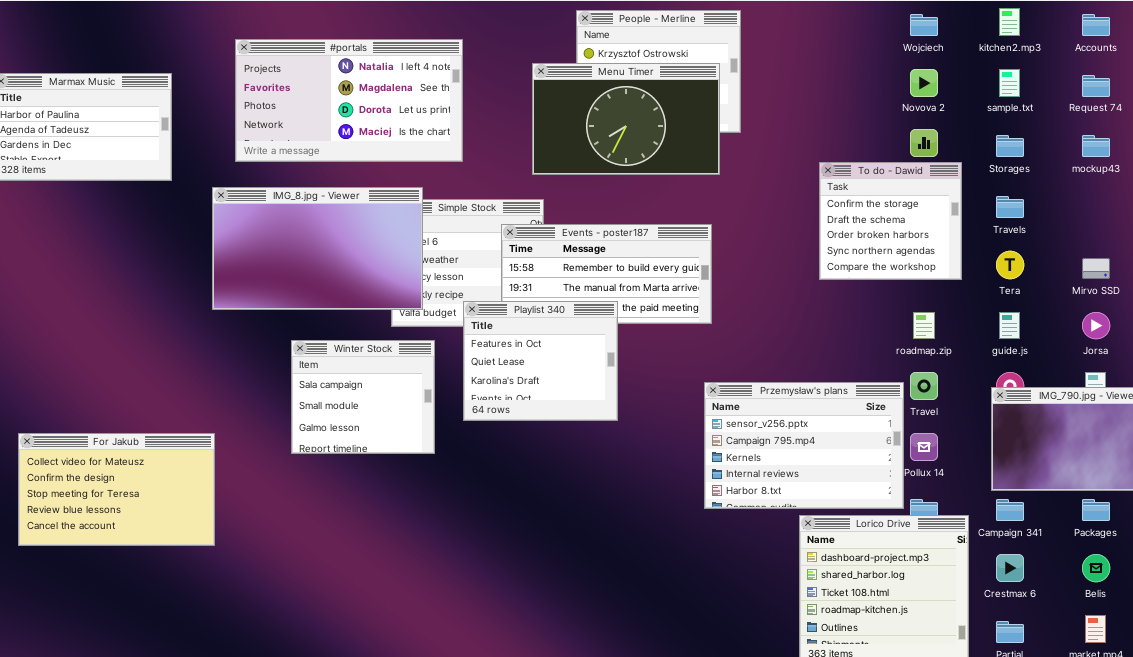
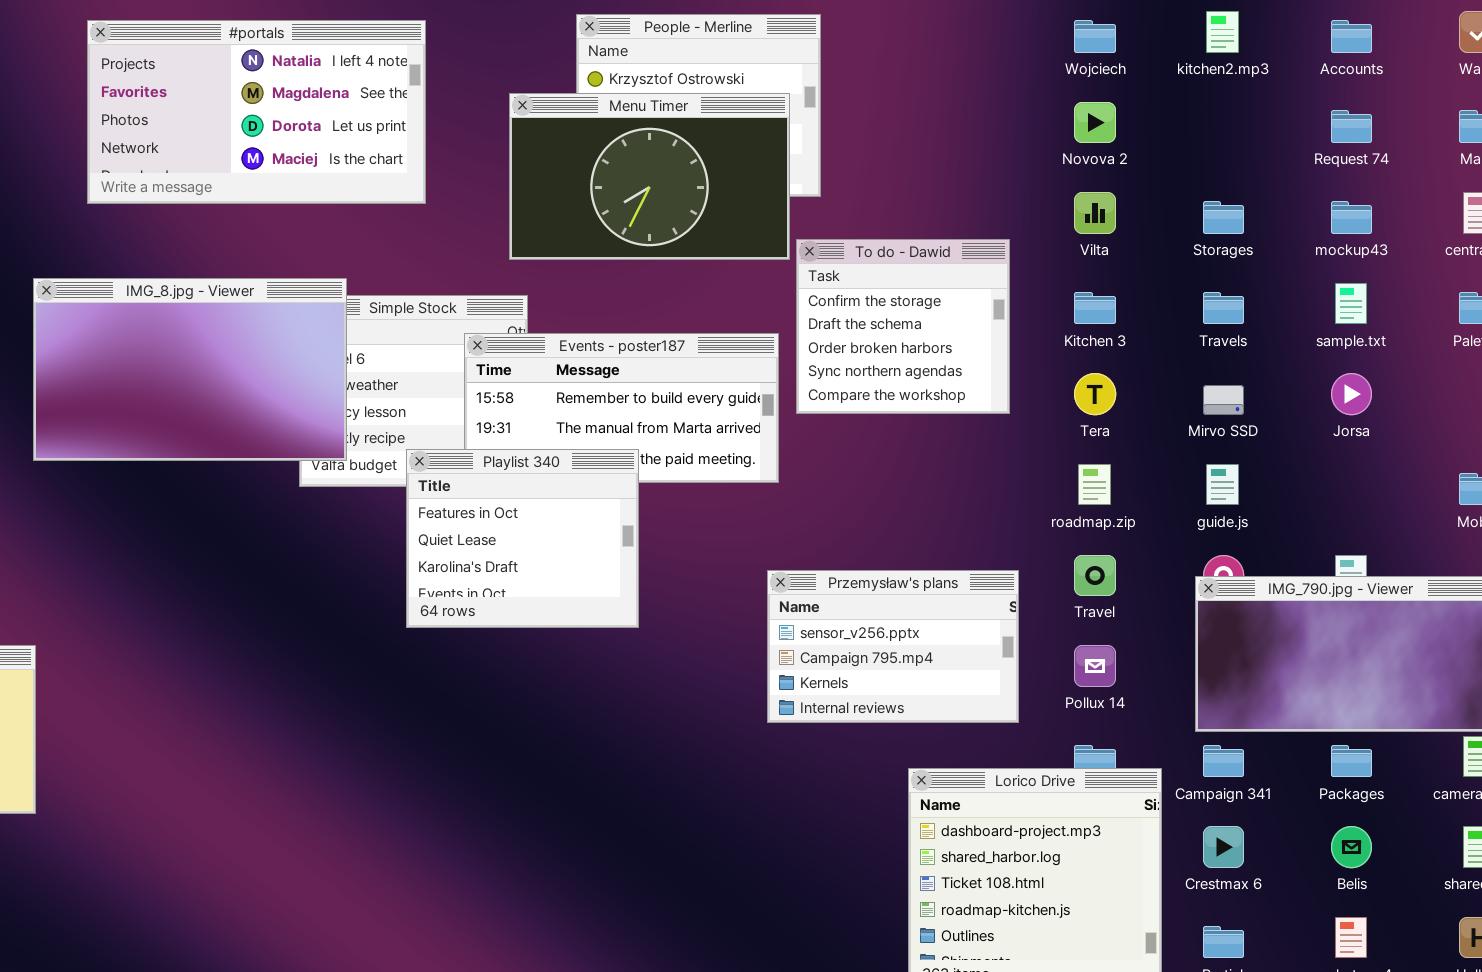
#portals: [235,39,463,162] -> [87,20,426,204], moved
sample.txt: [999,69,1020,97] -> [1335,283,1367,324], moved
To do - Dawid: [819,162,962,280] -> [796,239,1010,414], moved
Tera: [996,251,1024,279] -> [1074,373,1116,415], moved
Mirvo SSD: [1082,258,1110,279] -> [1203,385,1244,415], moved
Jorsa: [1082,312,1110,339] -> [1331,373,1372,415], moved
Winter Stock: [291,340,435,454] -> none, closed
Przemysław's plans: [704,382,904,509] -> [767,570,1019,723], resized

